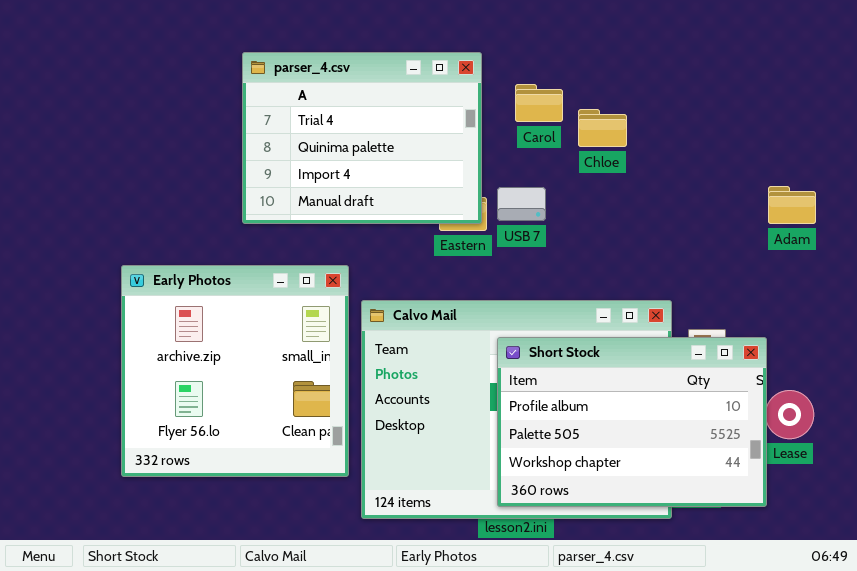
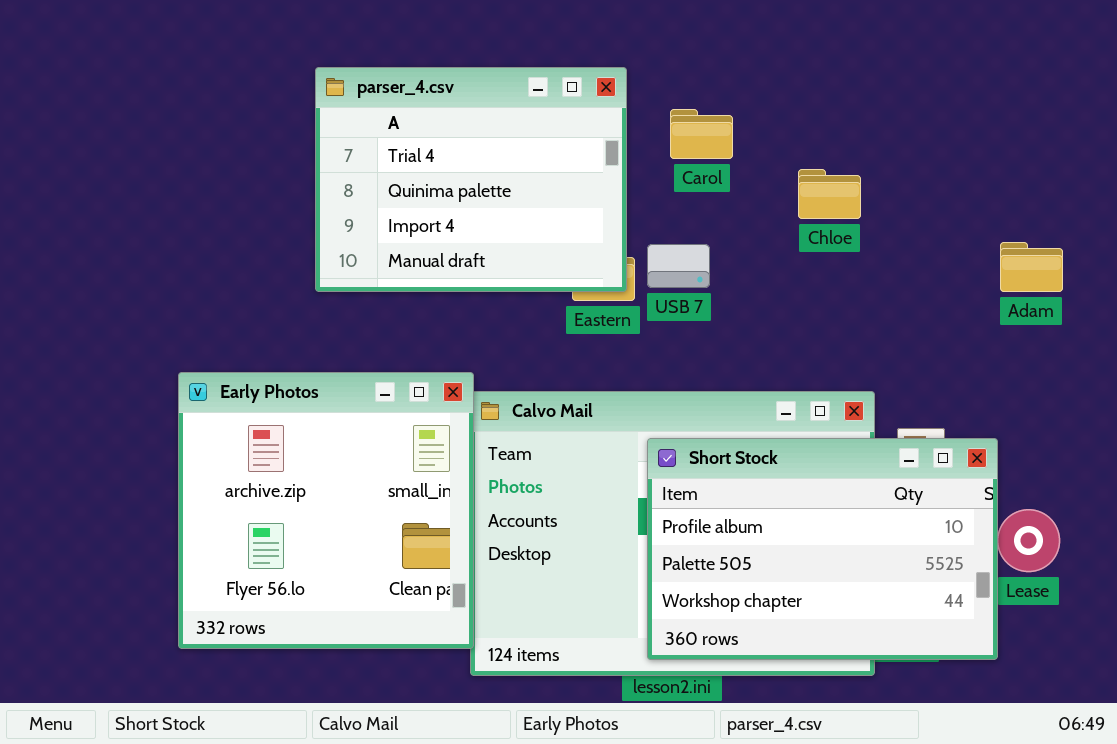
Chloe: [578,109,627,147] -> [798,169,861,219], moved
Early Photos: [121,265,349,477] -> [178,372,474,649], moved

